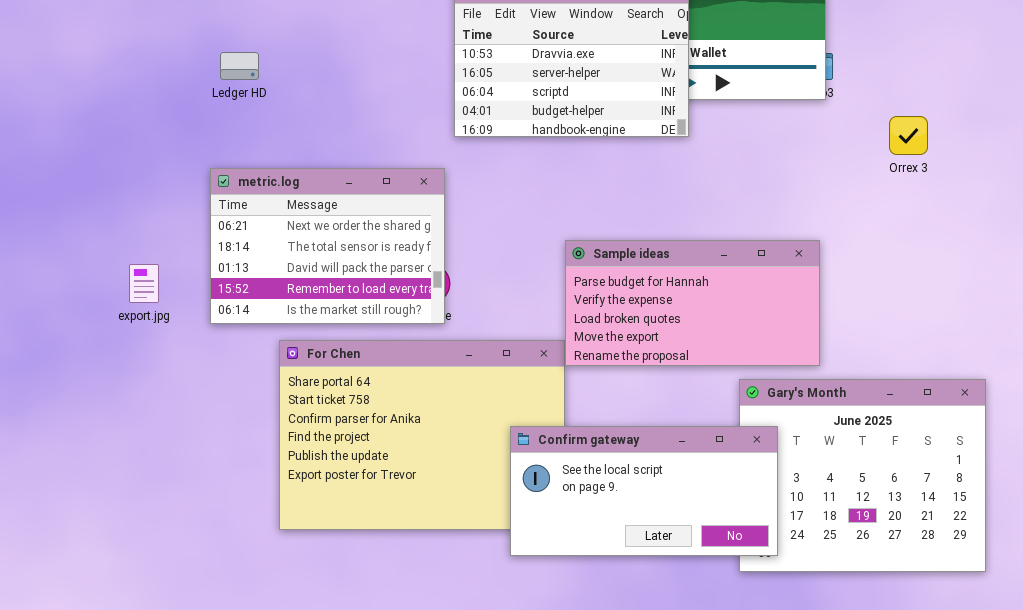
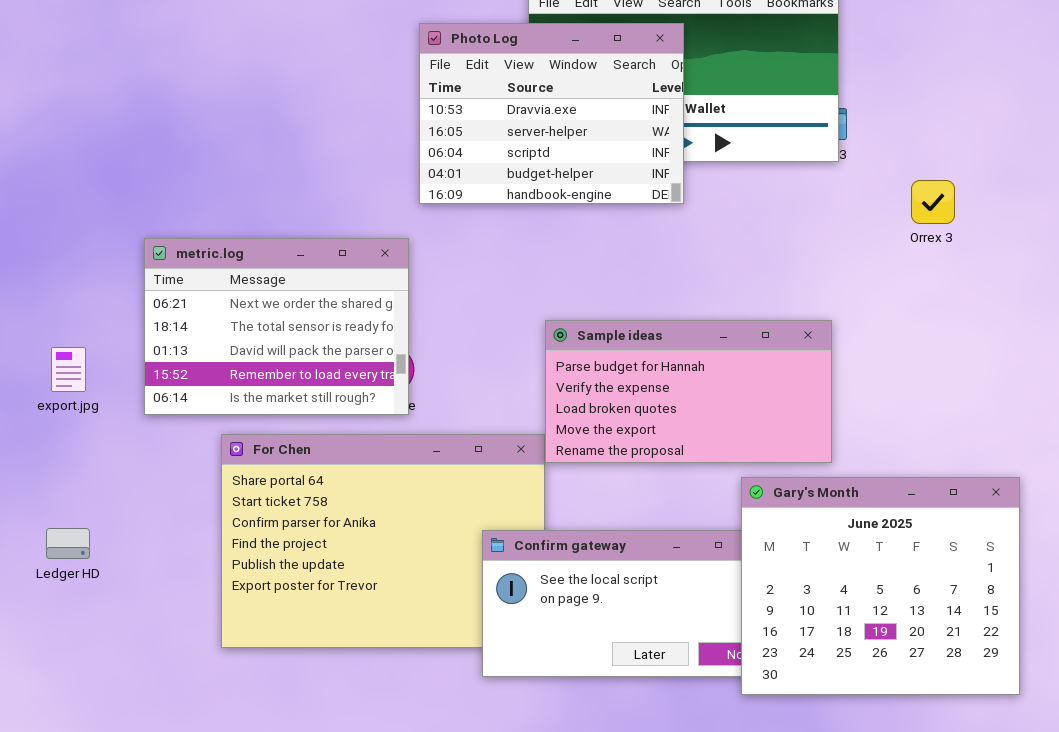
Ledger HD: [220,52,259,80] -> [46,528,90,559], moved
Gary's Month: [739,379,986,572] -> [741,477,1020,695], raised

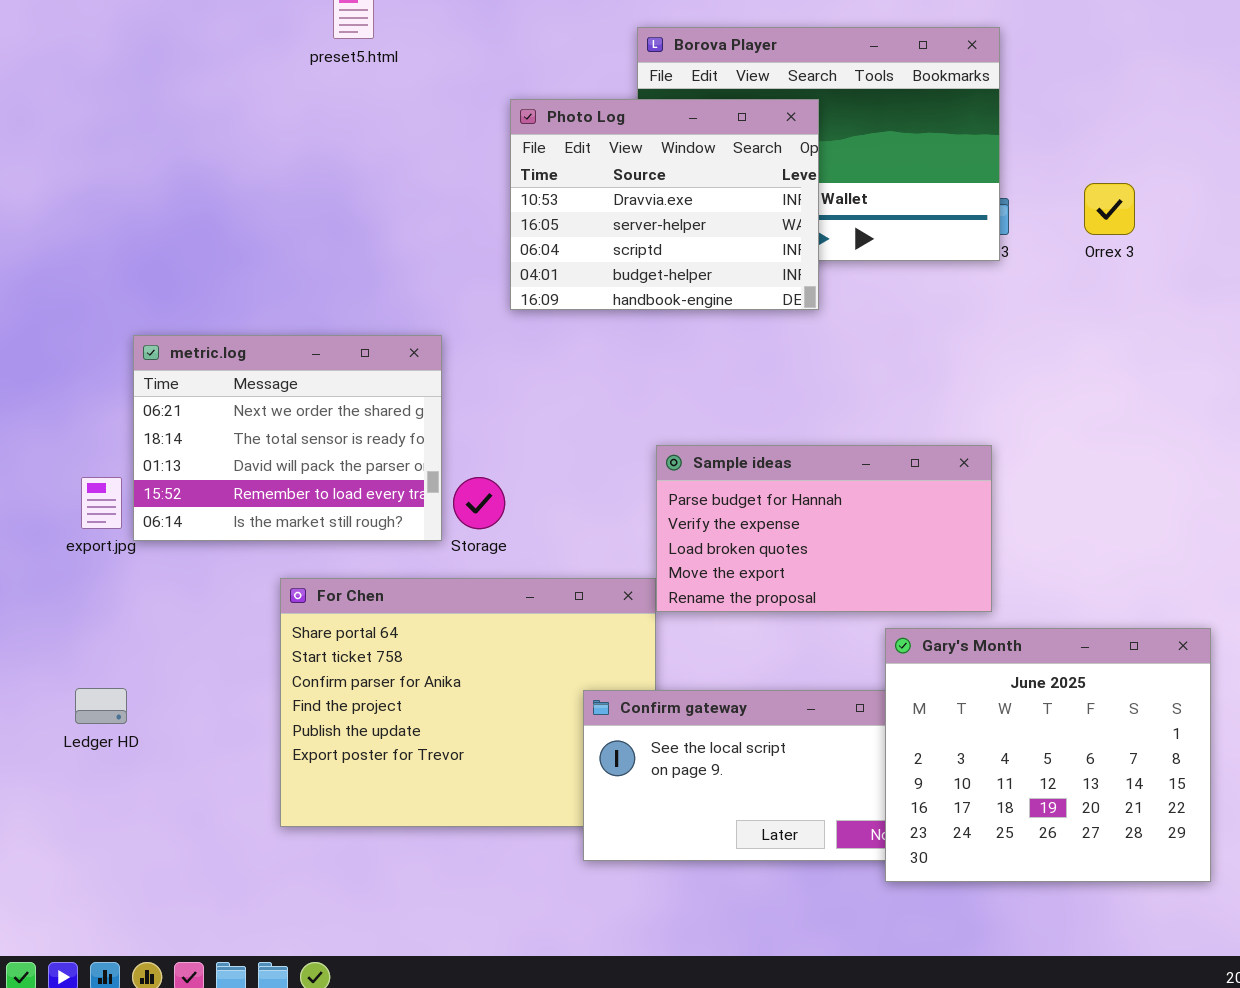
Orrex 3: [911,180,955,224] -> [1084,183,1135,235], moved
metric.log: [144,238,409,415] -> [133,335,442,541], moved

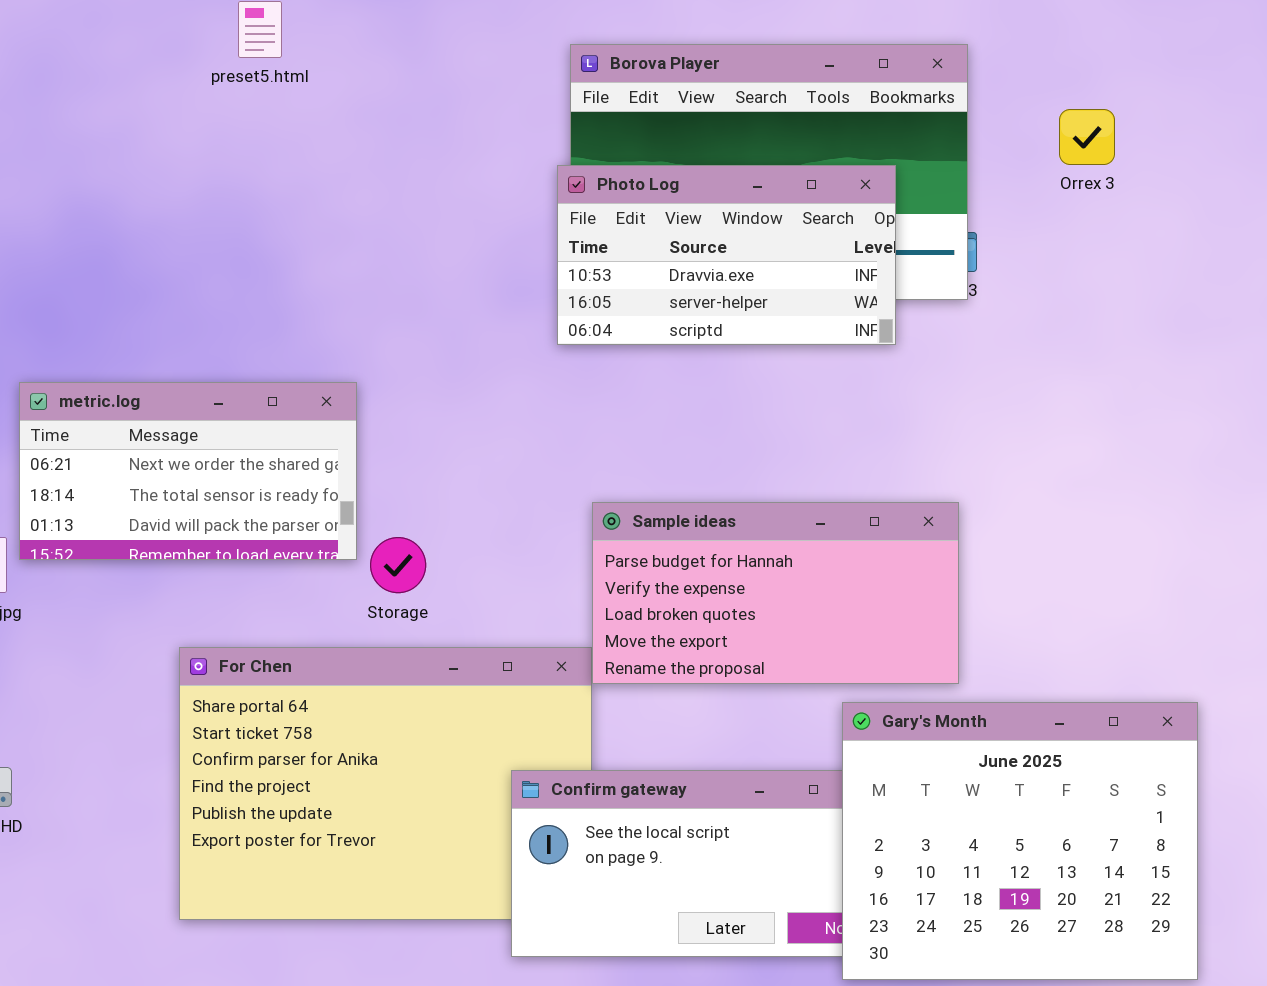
Photo Log: [510,99,819,310] -> [557,165,896,345], moved, resized
Orrex 3: [1084,183,1135,235] -> [1059,109,1115,165], moved
metric.log: [133,335,442,541] -> [19,382,357,560], resized

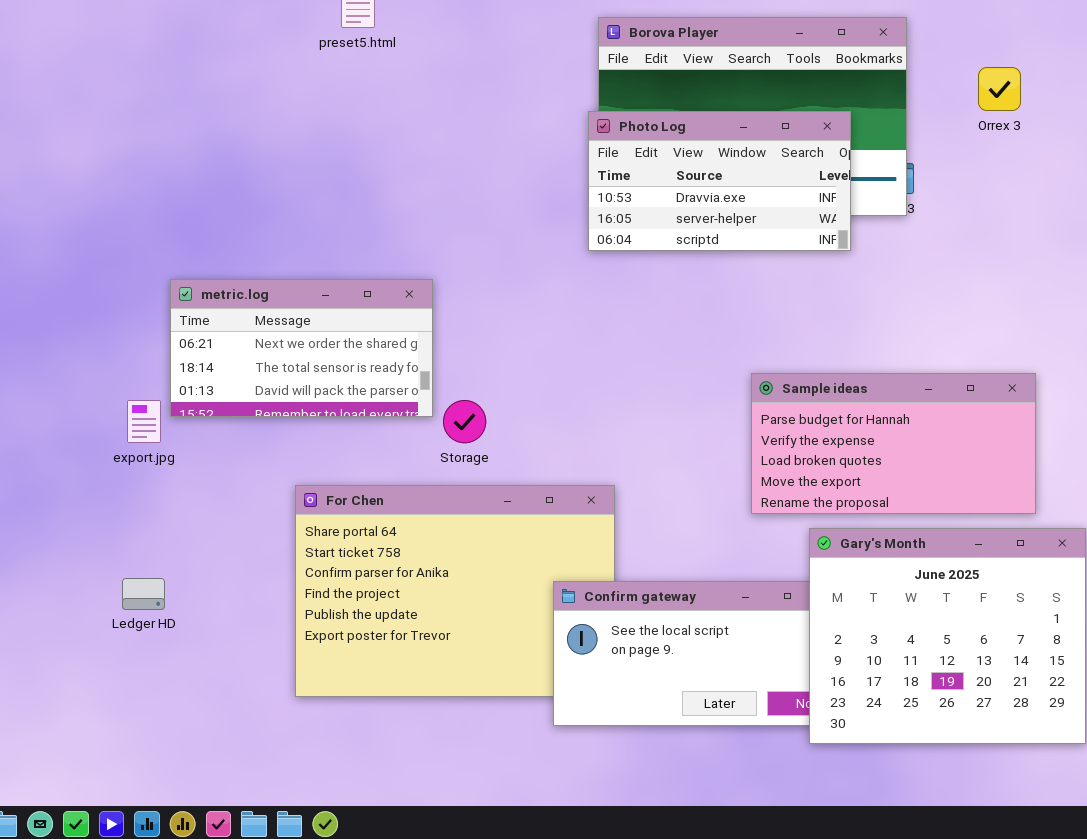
Sample ideas: [592,502,959,684] -> [751,373,1036,514], moved

